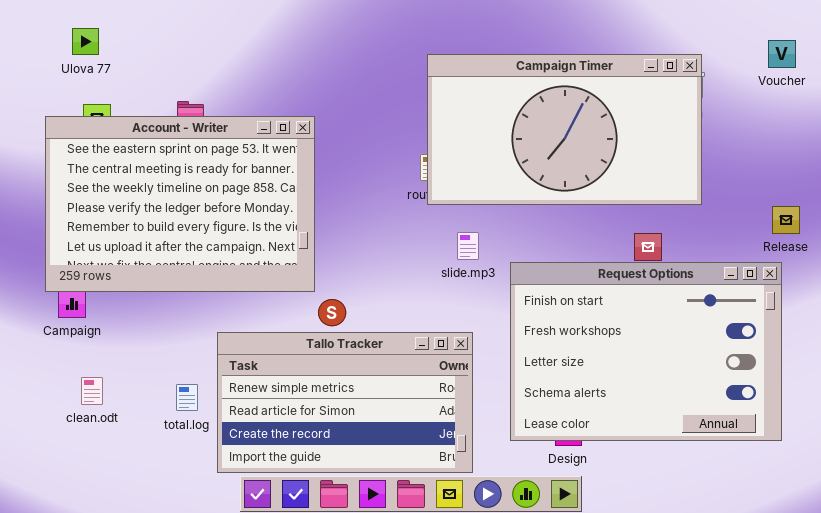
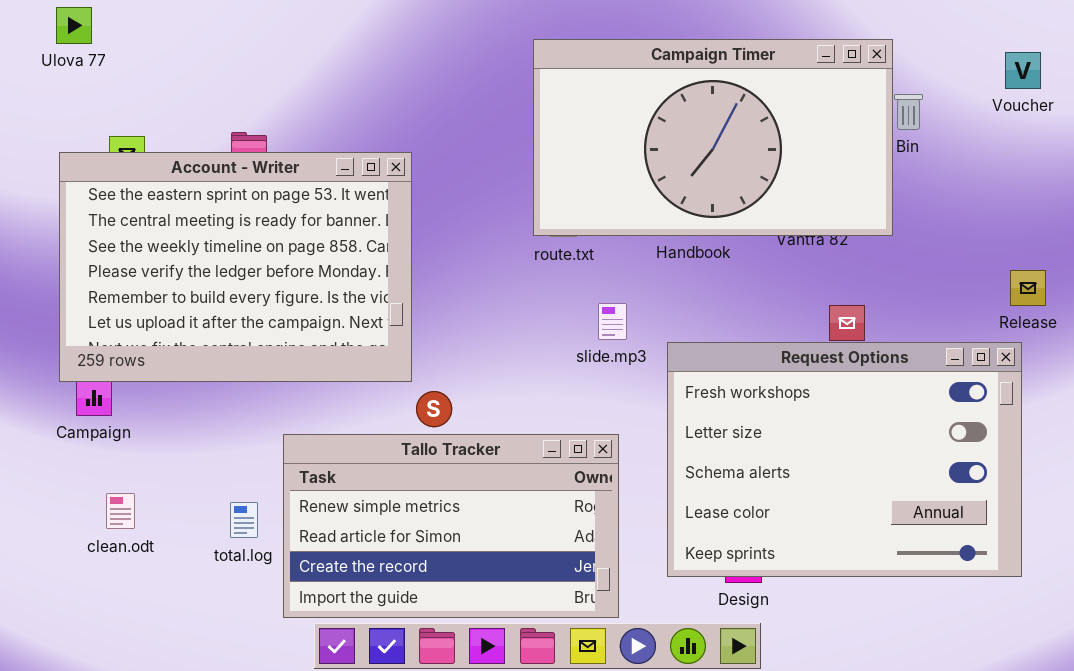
Ulova 77: [72,28,99,55] -> [56,7,92,44], moved
Campaign Timer: [427,54,702,205] -> [533,39,893,236], moved
Request Options: [510,262,782,441] -> [667,342,1022,577], scrolled down 1 row

